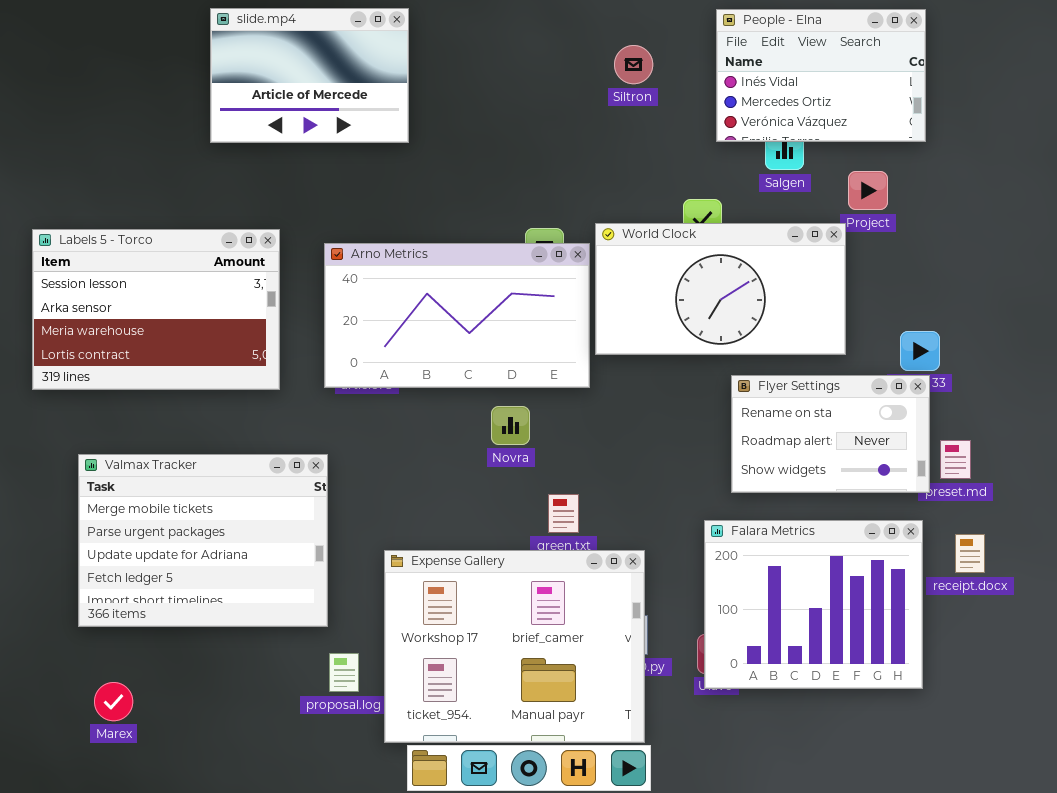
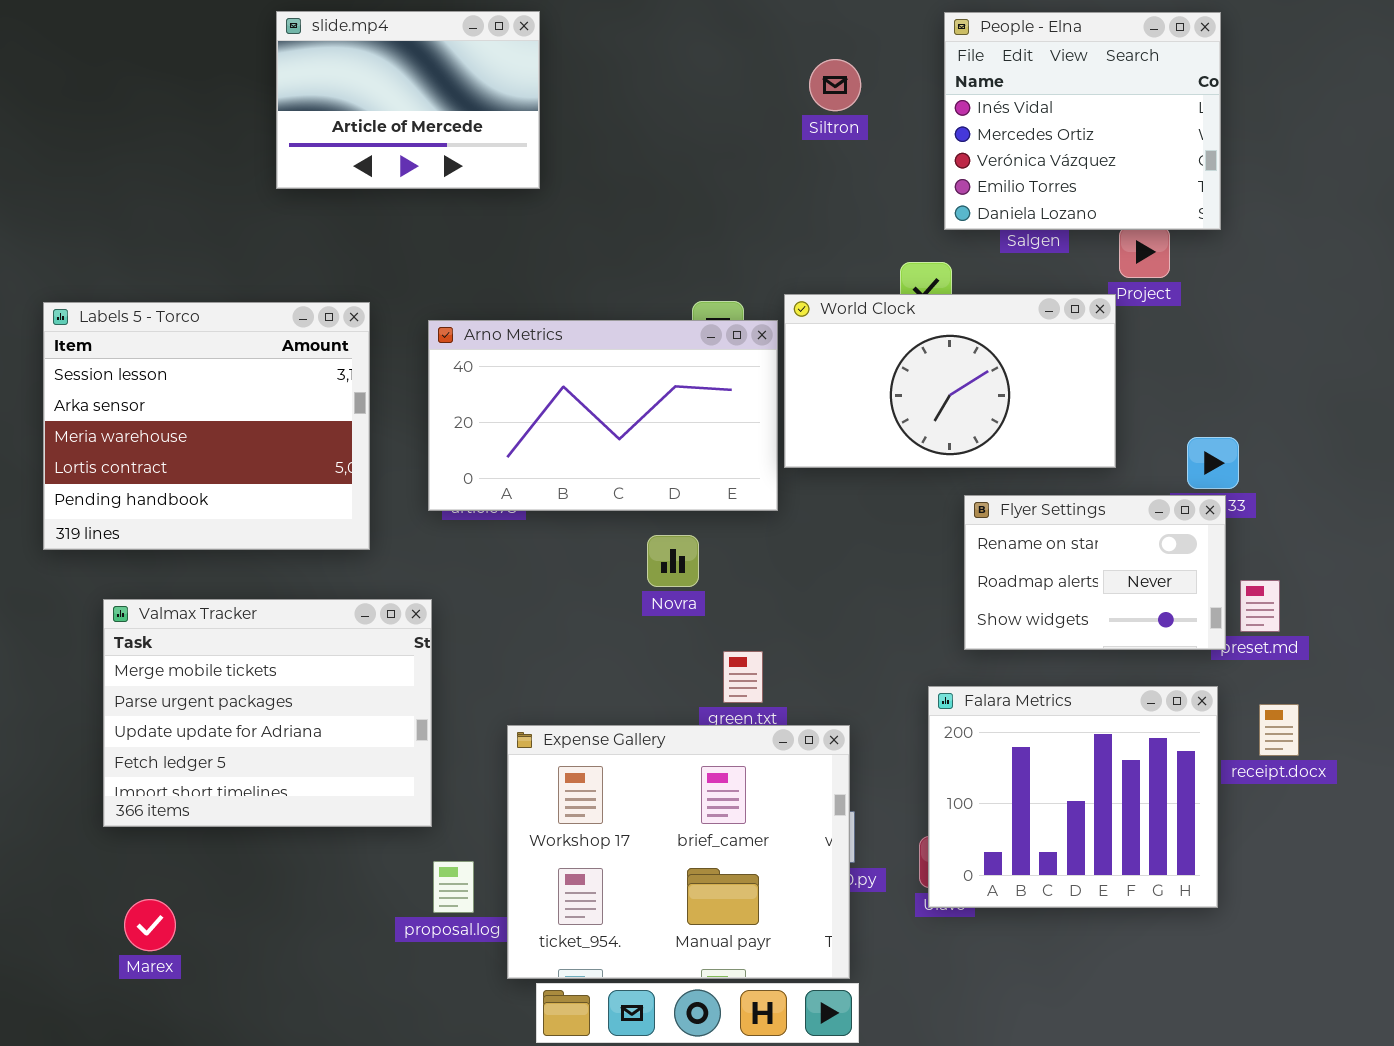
People - Elna: [716,9,926,142] -> [944,12,1221,230], resized
Labels 5 - Torco: [32,229,280,390] -> [43,302,370,550], resized

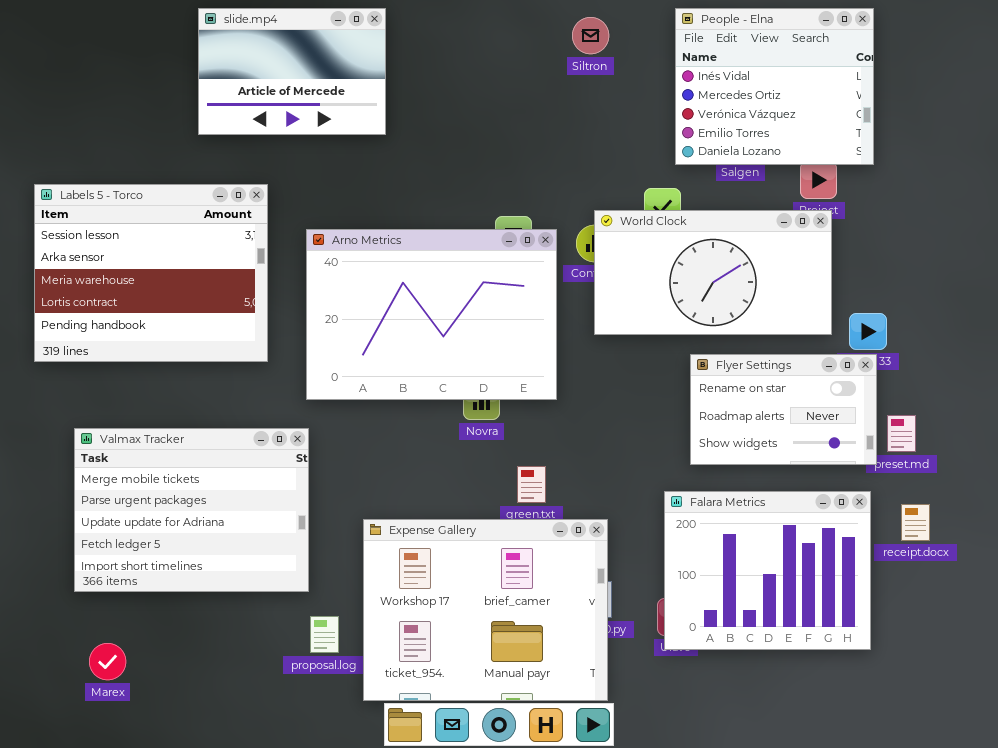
Siltron: [809,59,861,111] -> [572,17,609,54], moved
World Clock: [784,294,1116,468] -> [594,210,832,335], moved
Labels 5 - Torco: [43,302,370,550] -> [34,184,268,362], moved
Arno Metrics: [428,320,778,511] -> [306,229,557,400], resized

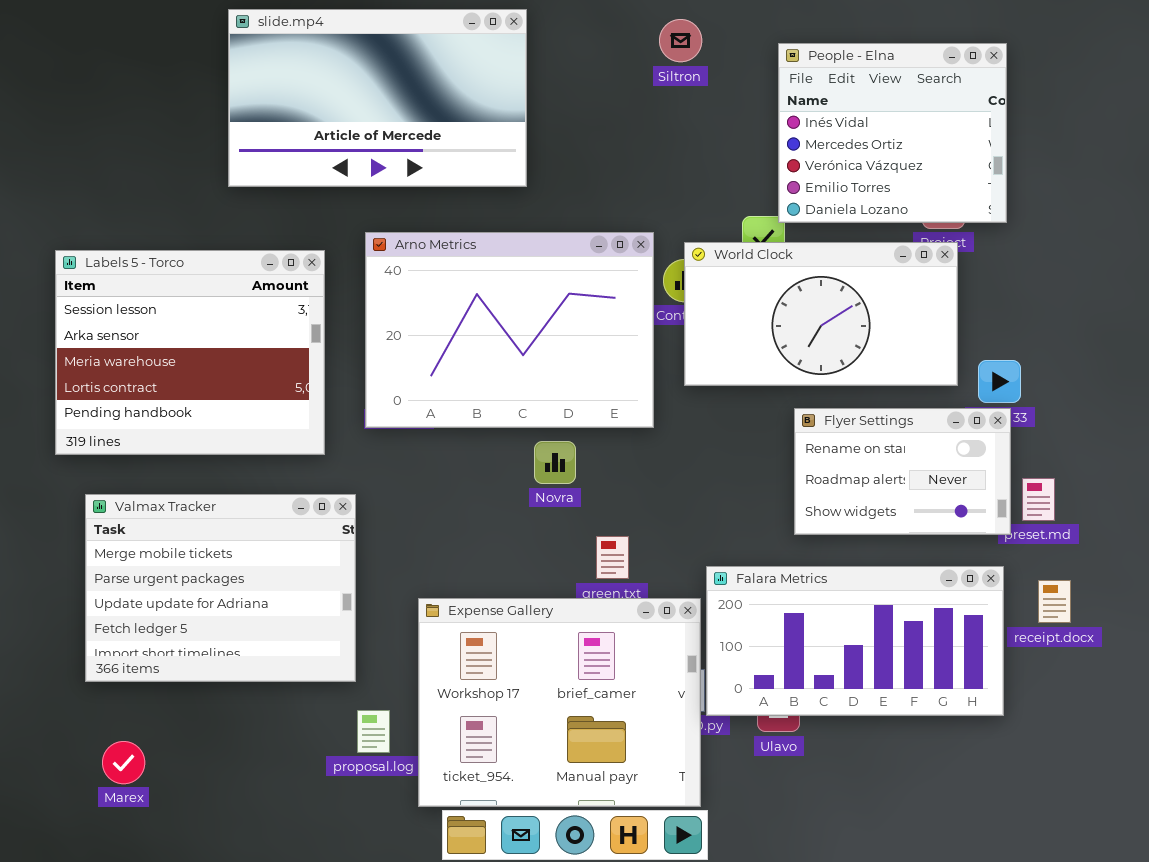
slide.mp4: [198,8,386,135] -> [228,9,527,187], resized
People - Elna: [675,8,874,165] -> [778,43,1007,223], moved
Labels 5 - Torco: [34,184,268,362] -> [55,250,325,455], moved
Arno Metrics: [306,229,557,400] -> [365,232,654,428], moved
Falara Metrics: [664,491,871,650] -> [706,566,1004,716], resized

